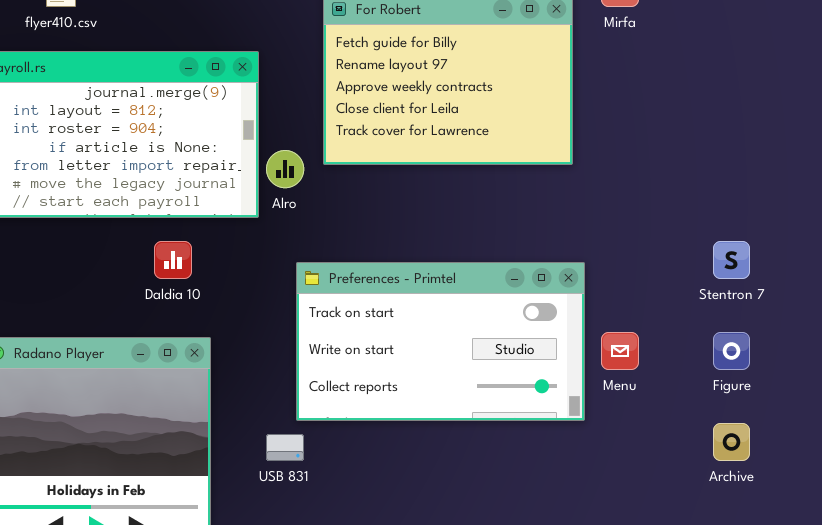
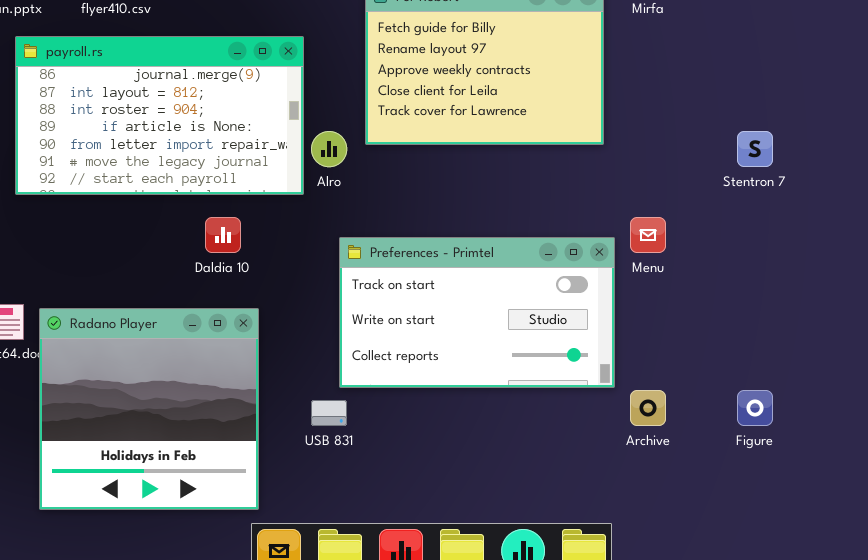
Stentron 7: [713,241,750,279] -> [737,131,773,167], moved
Menu: [601,332,639,370] -> [630,217,666,253], moved
Figure: [713,332,750,370] -> [737,390,773,426], moved
Archive: [713,423,750,461] -> [630,390,666,426], moved

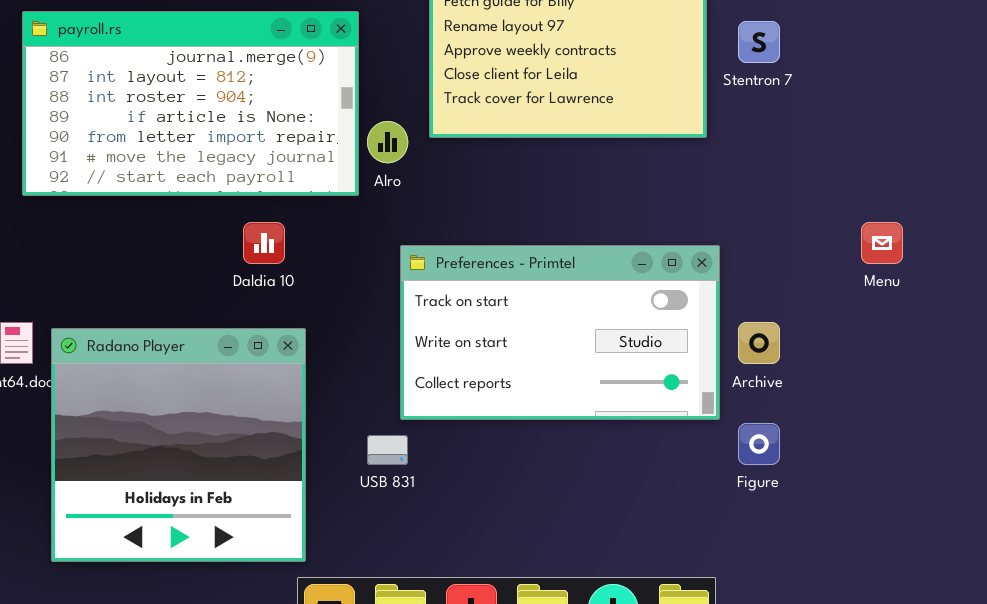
Stentron 7: [737,131,773,167] -> [738,21,780,63], moved
Menu: [630,217,666,253] -> [861,222,903,264], moved
Archive: [630,390,666,426] -> [738,322,780,364], moved
Figure: [737,390,773,426] -> [738,423,780,465], moved

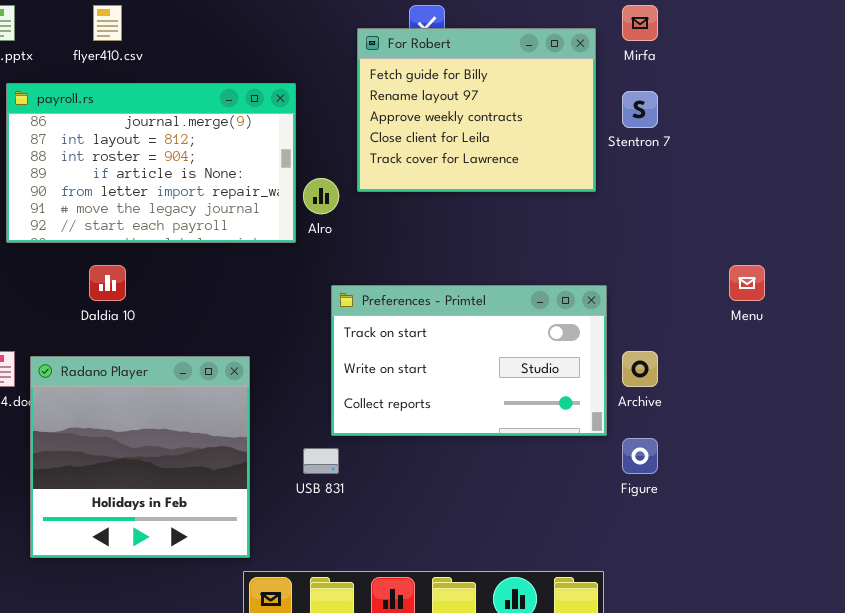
Daldia 10: [243,222,285,264] -> [89,265,126,301], moved

